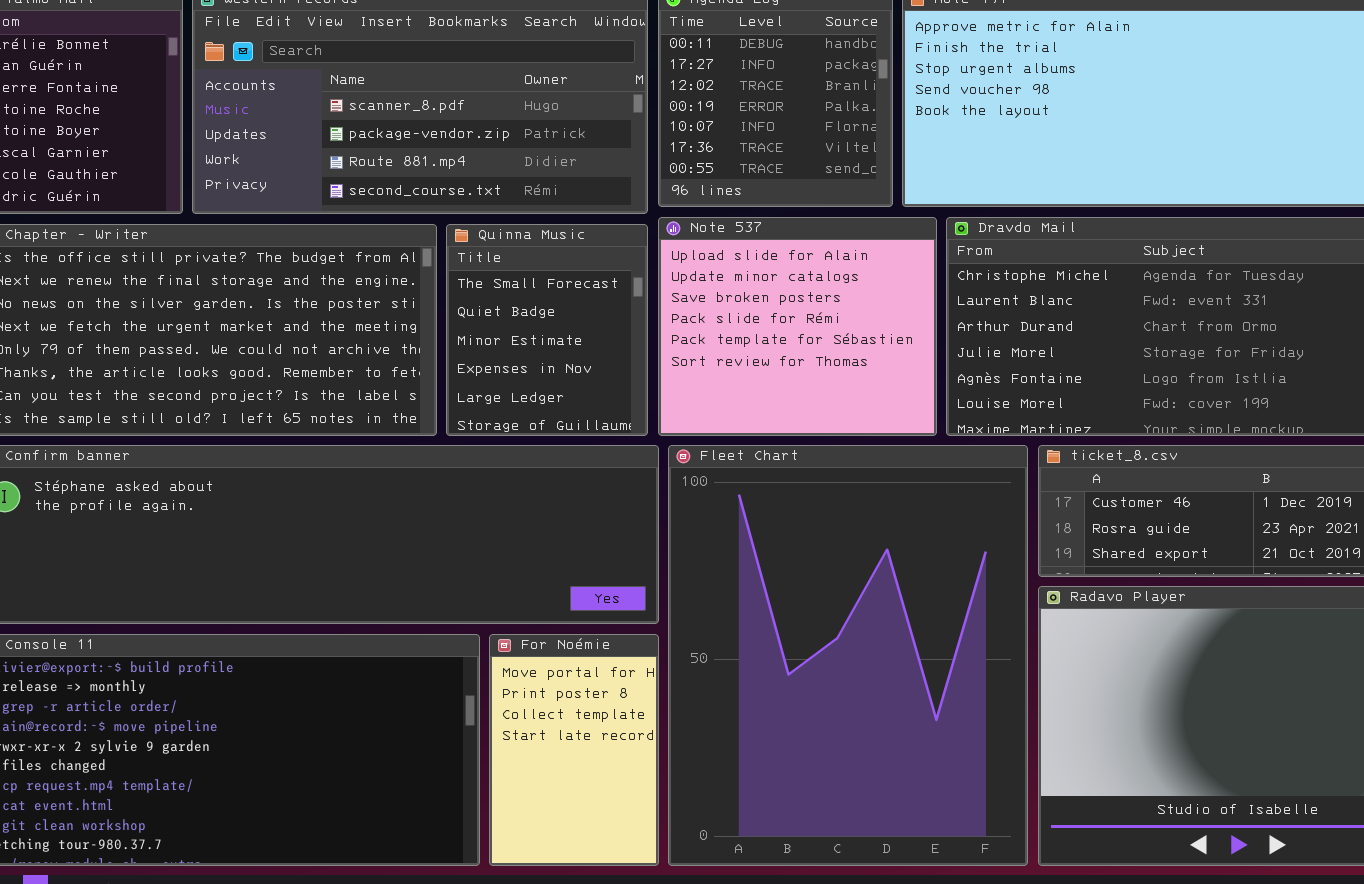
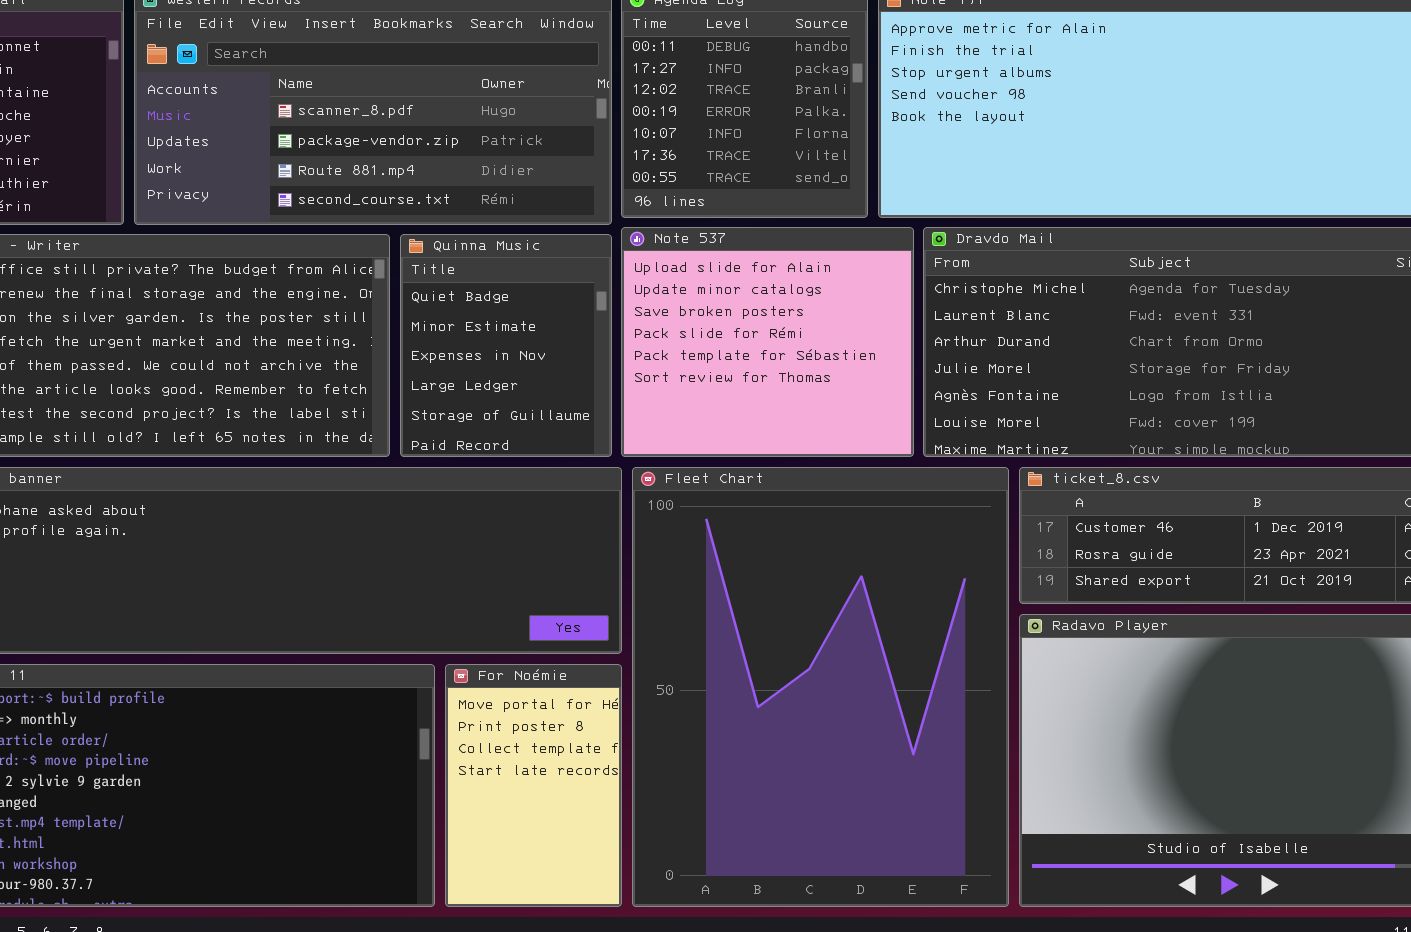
Quinna Music: [446,224,648,436] -> [400,234,612,457], scrolled down 1 row

